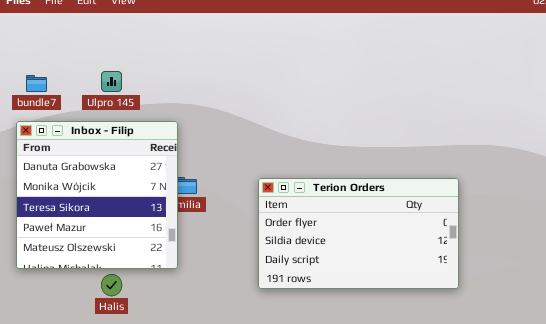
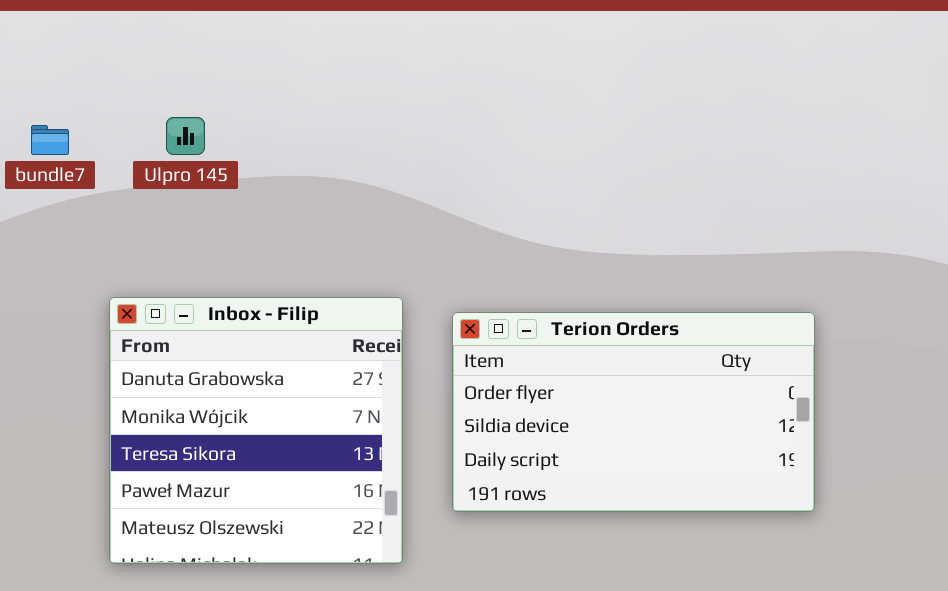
Inbox - Filip: [16,121,178,269] -> [109,297,403,564], moved

